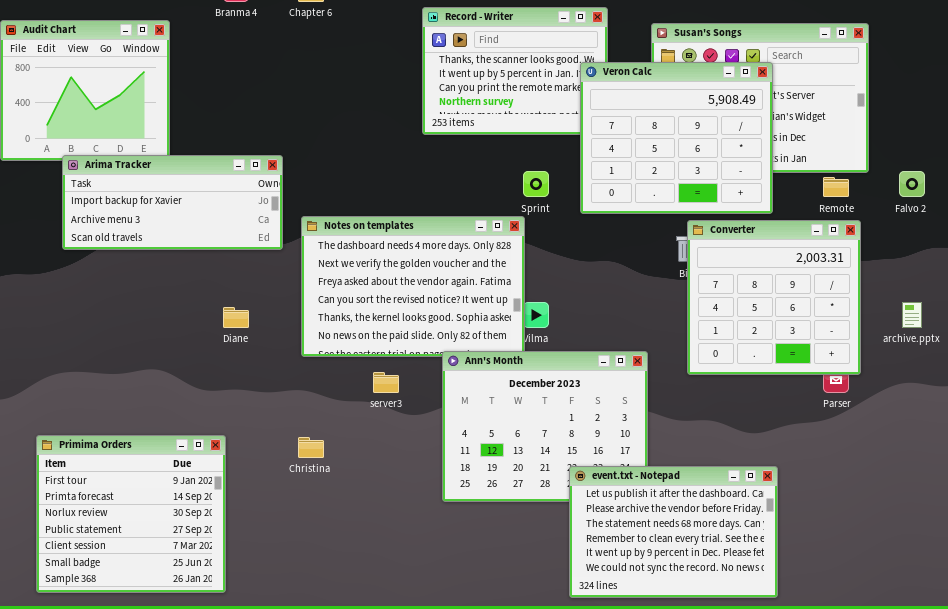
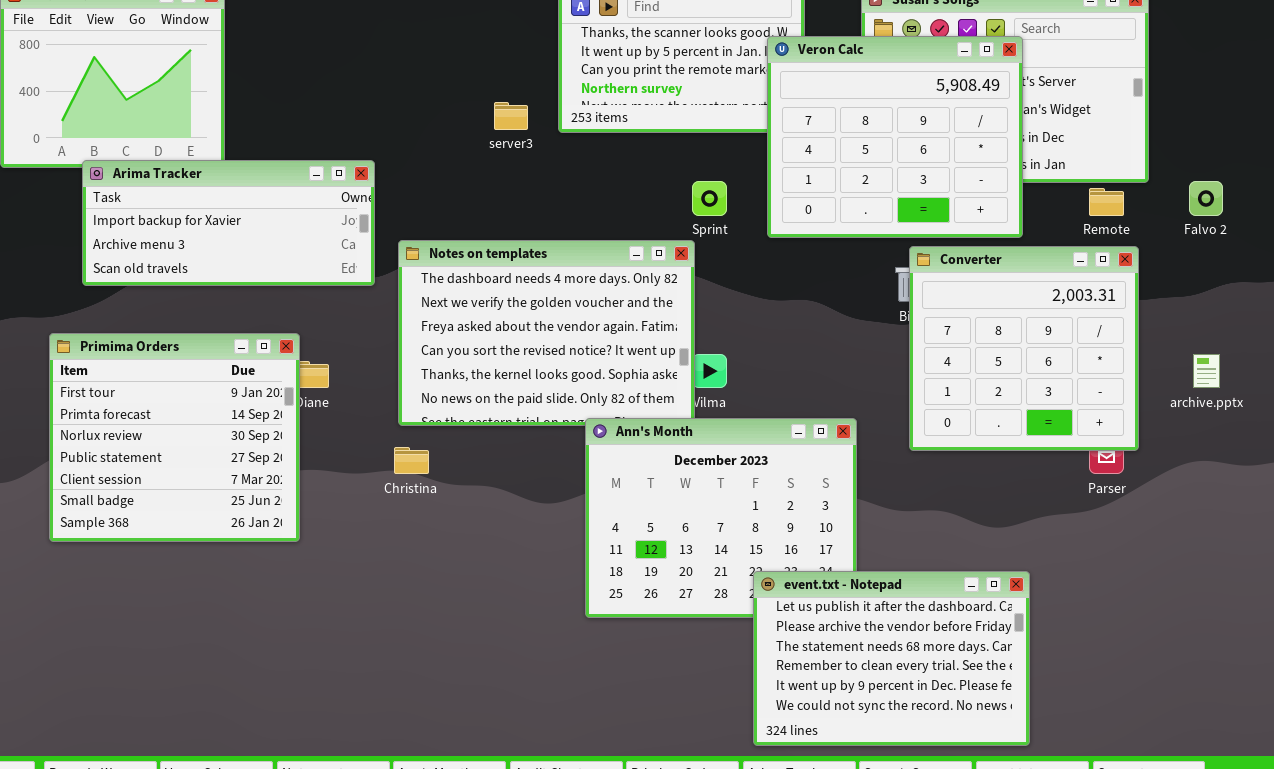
server3: [373,372,399,393] -> [494,102,528,130], moved
Primima Orders: [36,435,226,593] -> [49,333,300,542], moved
Christina: [298,437,324,458] -> [394,447,429,474], moved

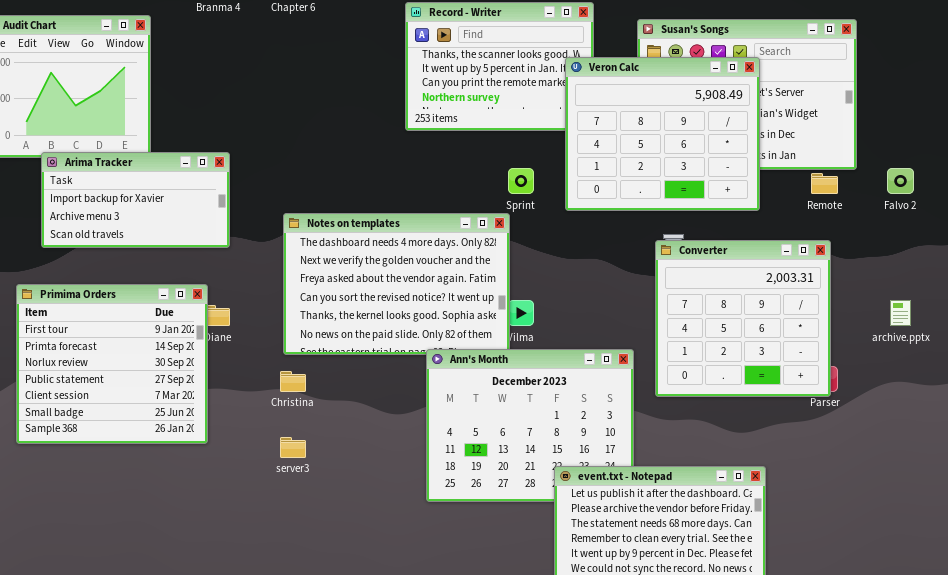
server3: [494,102,528,130] -> [280,437,306,458], moved
Arima Tracker: [82,160,375,286] -> [41,152,230,248], resized
Converter: [909,246,1139,451] -> [655,240,831,397], moved

